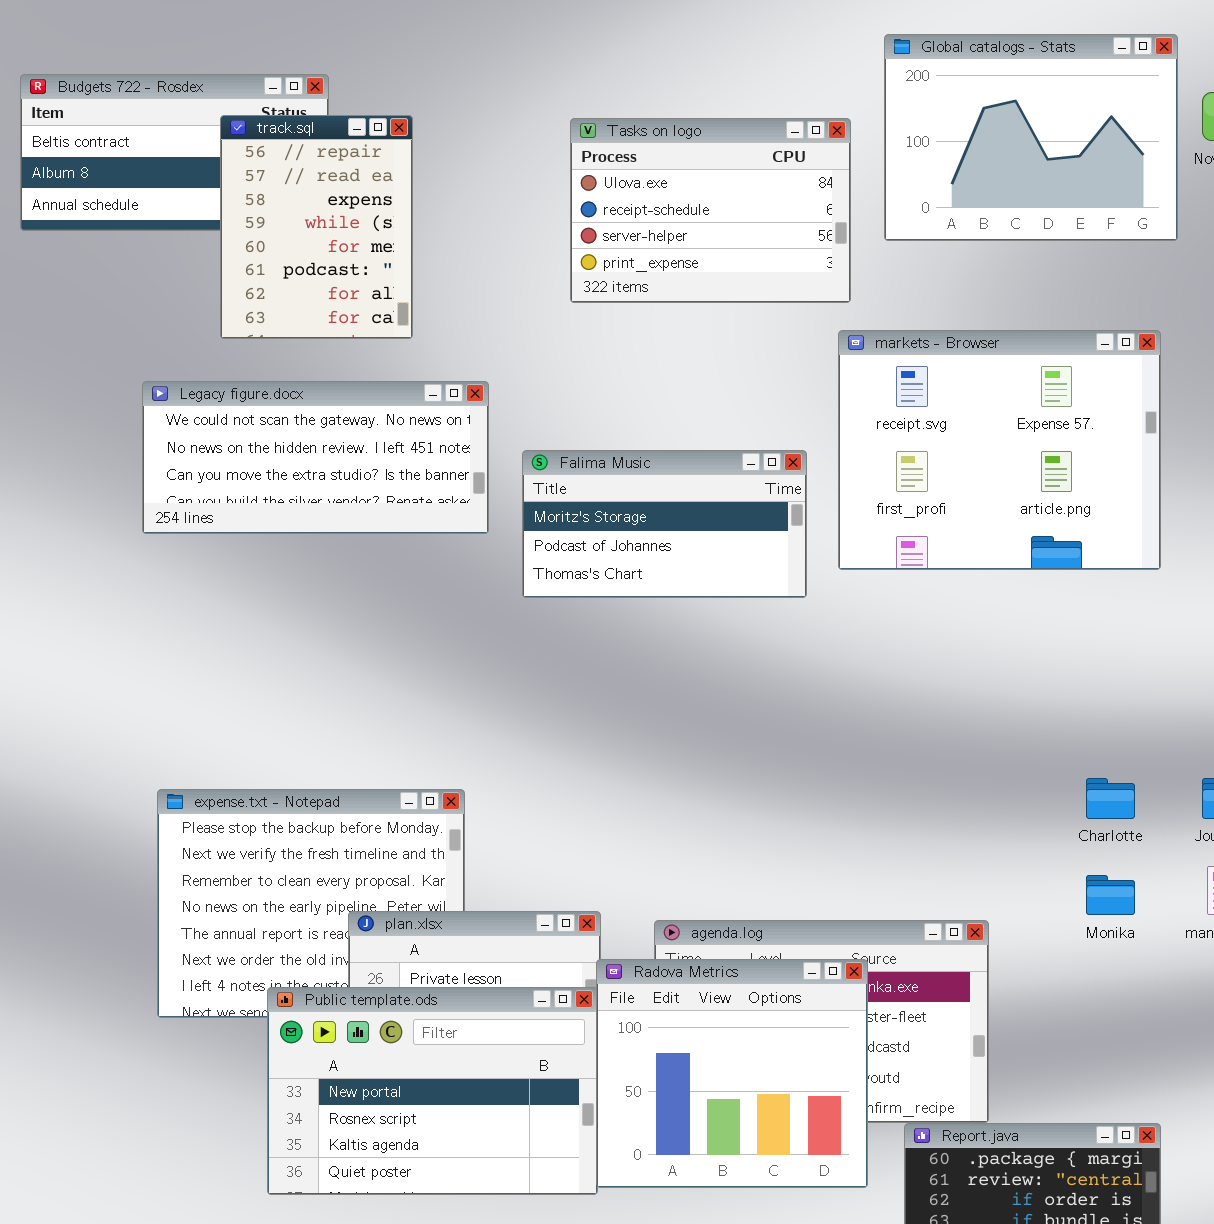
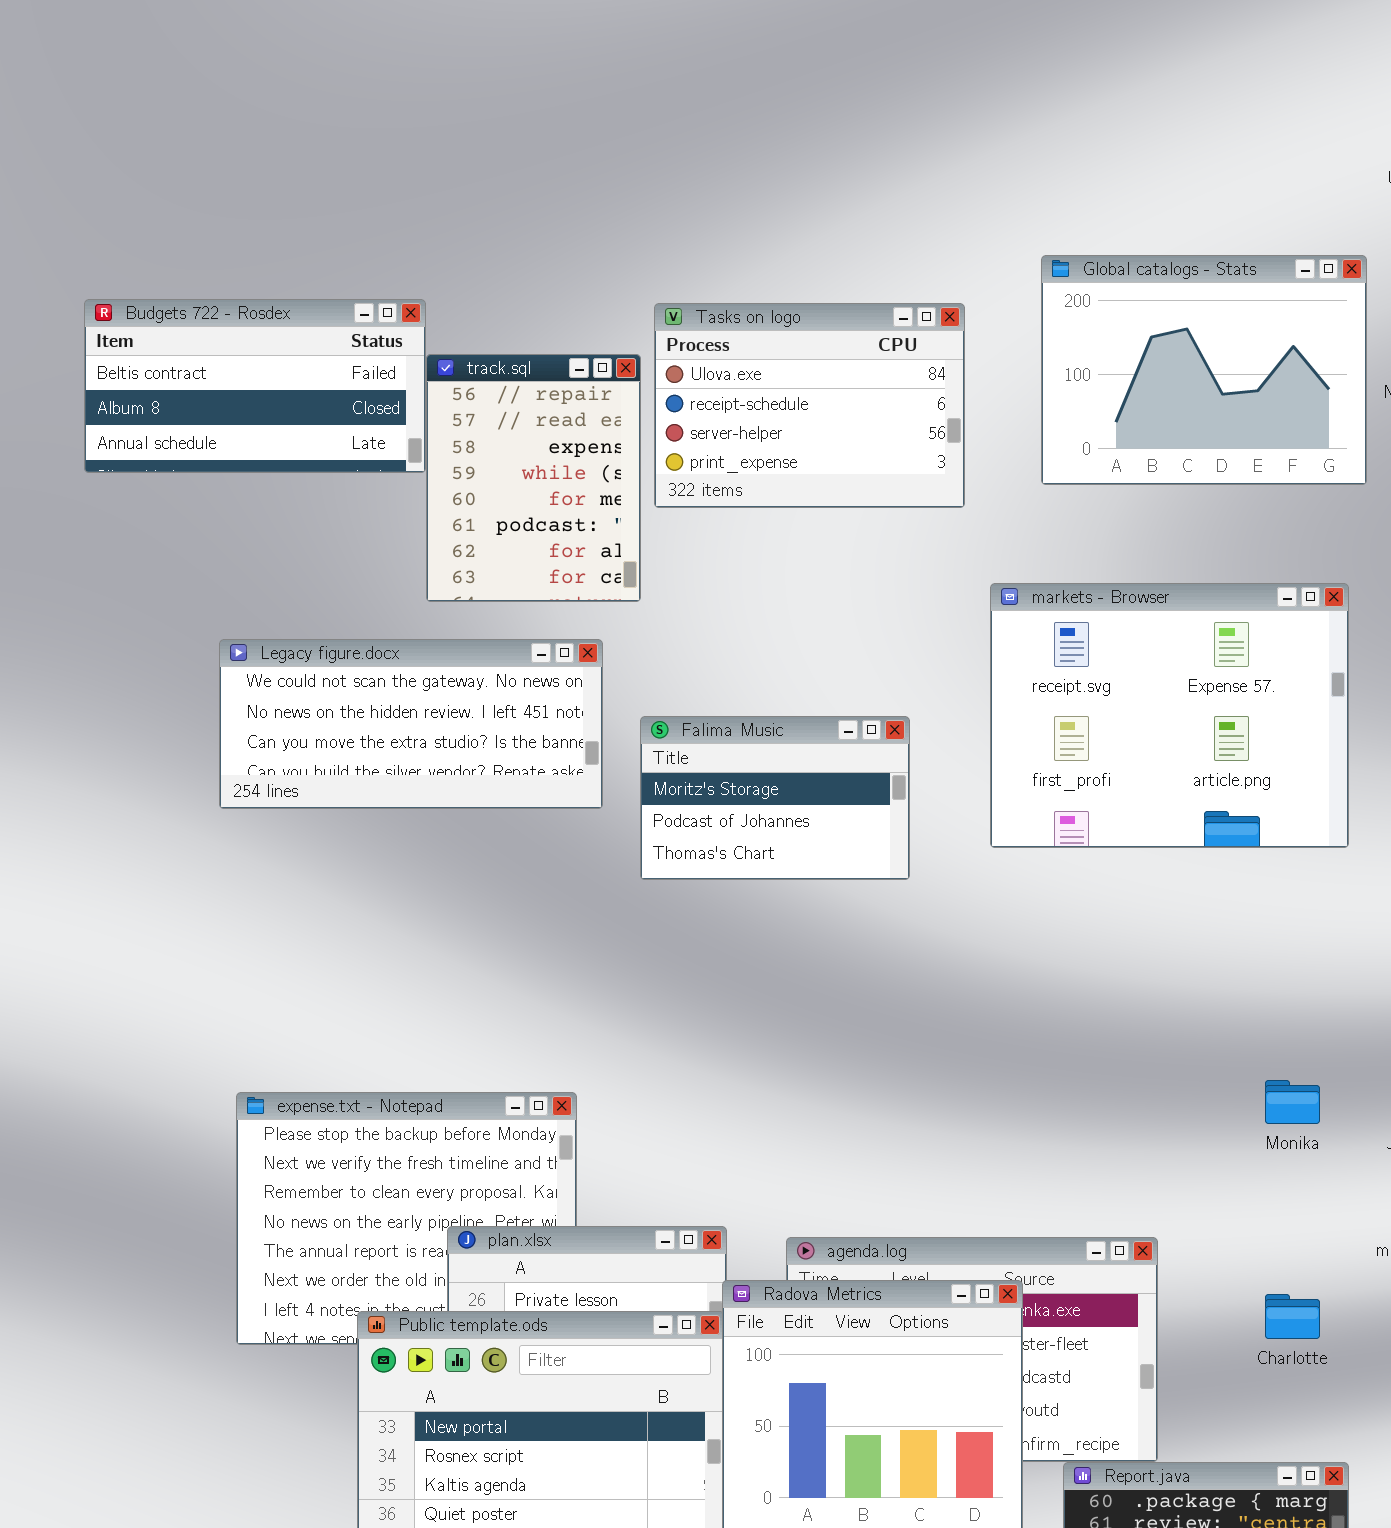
track.sql: [220,115,413,339] -> [426,354,641,602], moved
Tasks on logo: [570,118,851,303] -> [654,303,965,508], moved
Falima Music: [522,450,807,598] -> [640,716,910,880], resized
Charlotte: [1086,778,1135,819] -> [1265,1294,1320,1339], moved
Monika: [1086,875,1135,915] -> [1265,1080,1320,1124], moved

